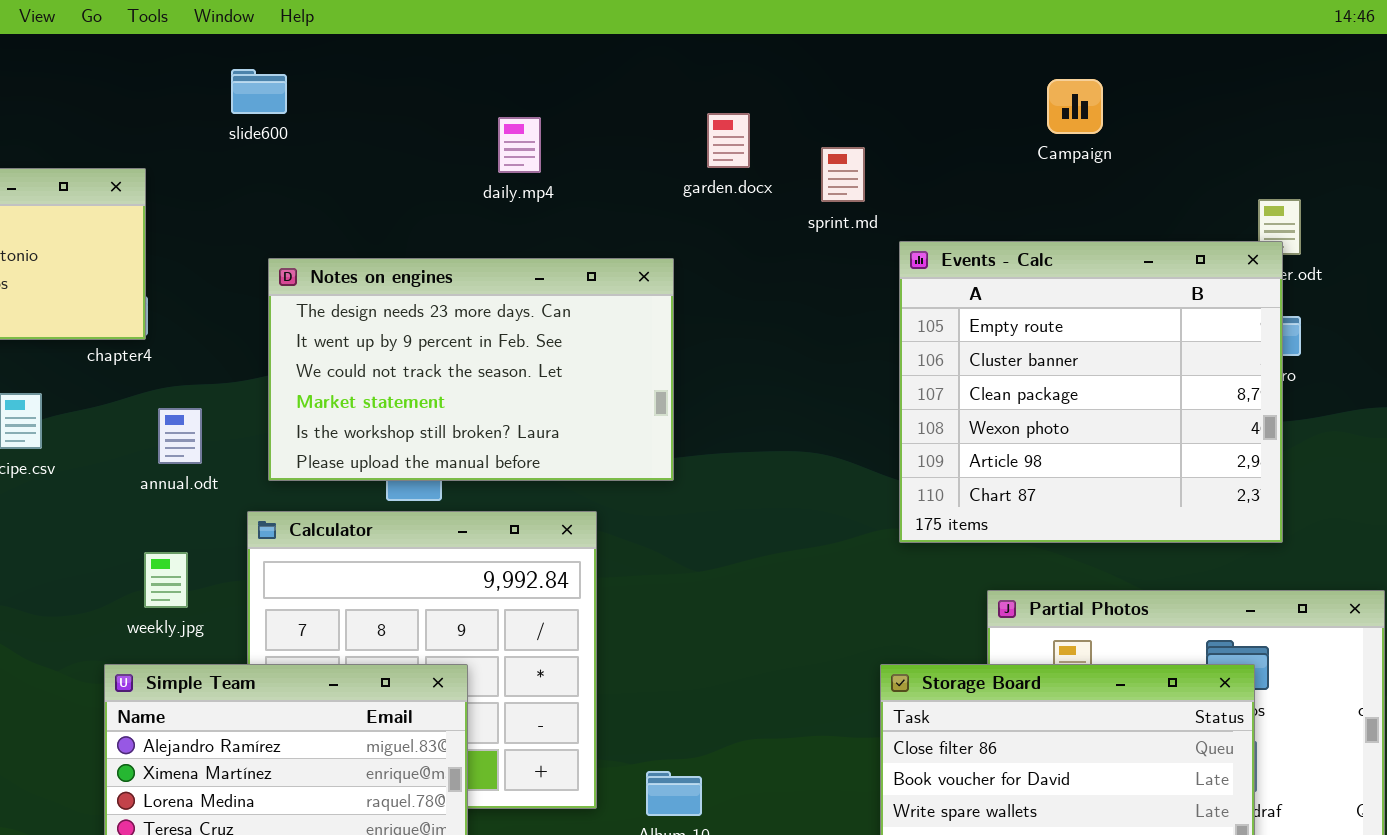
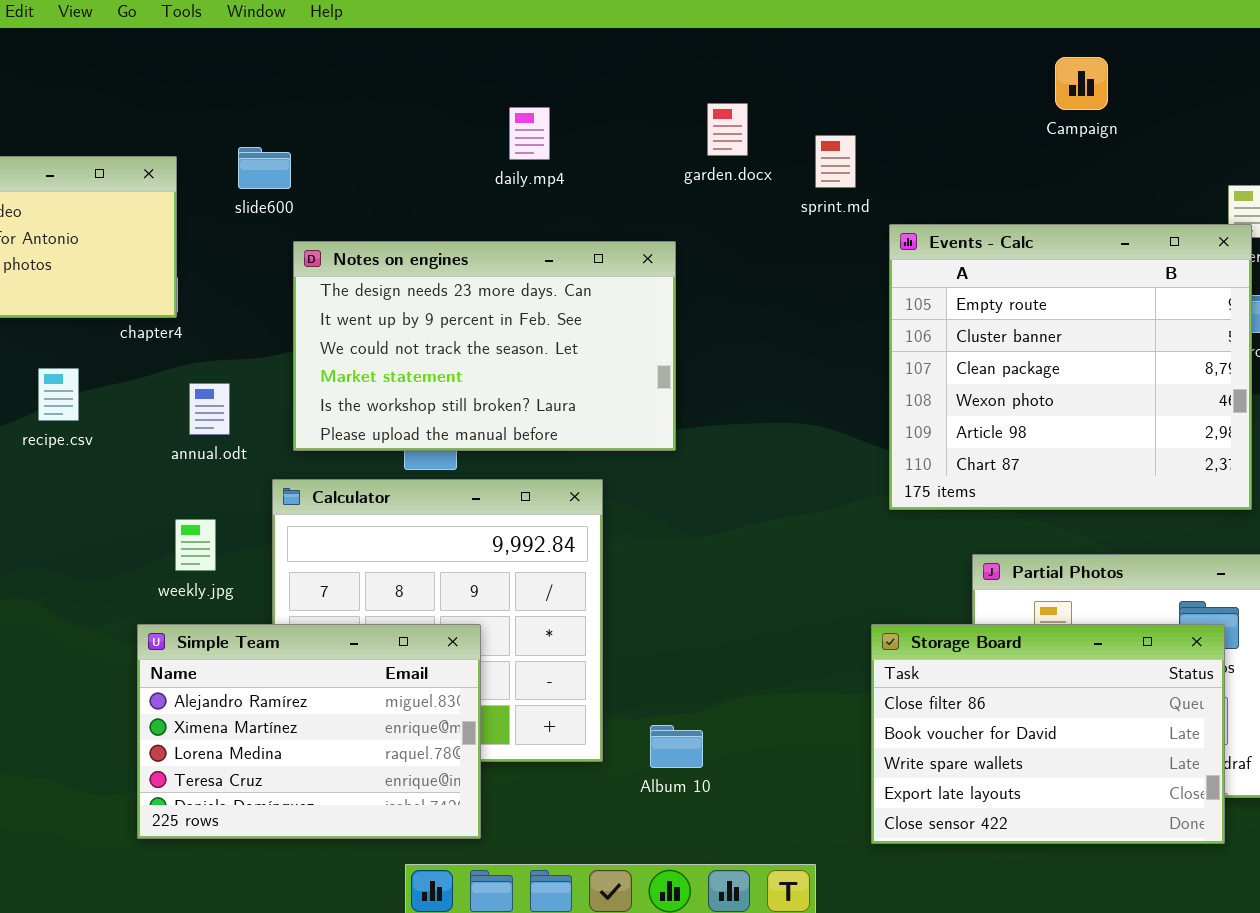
slide600: [231,69,287,114] -> [238,147,291,189], moved
Campaign: [1047,79,1103,134] -> [1055,57,1108,110], moved

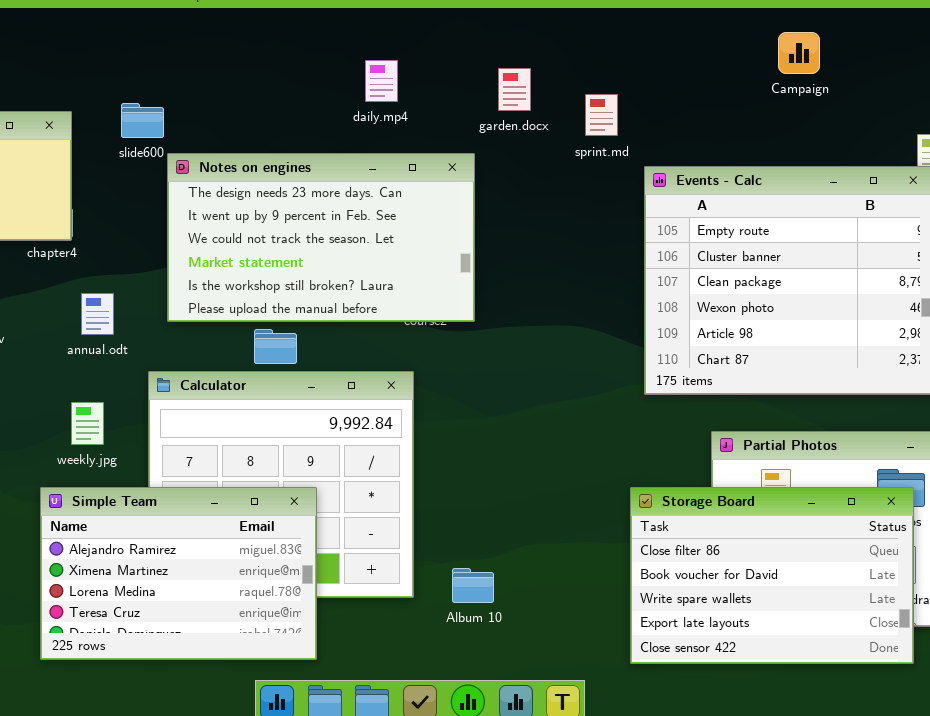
daily.mp4: [509,107,550,160] -> [365,60,398,102], moved
Notes on engines: [293,241,676,451] -> [167,153,475,322], moved

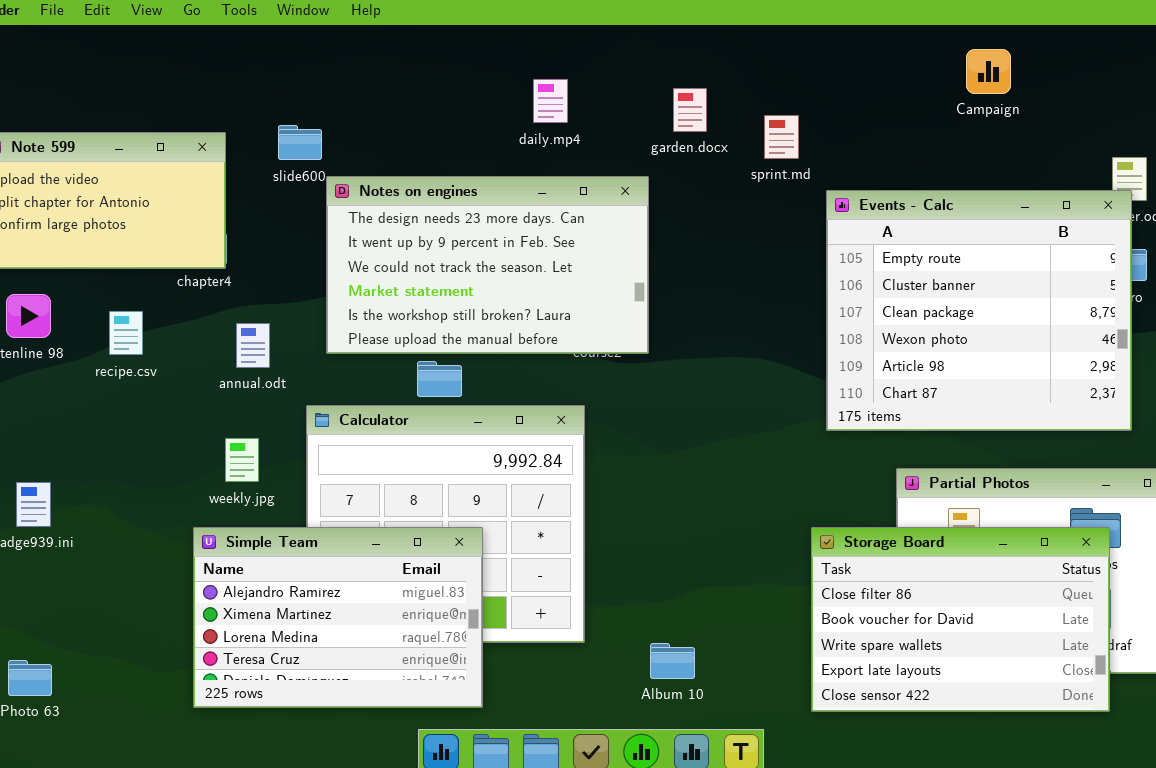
Album 10: [452,568,494,603] -> [650,643,695,679], moved

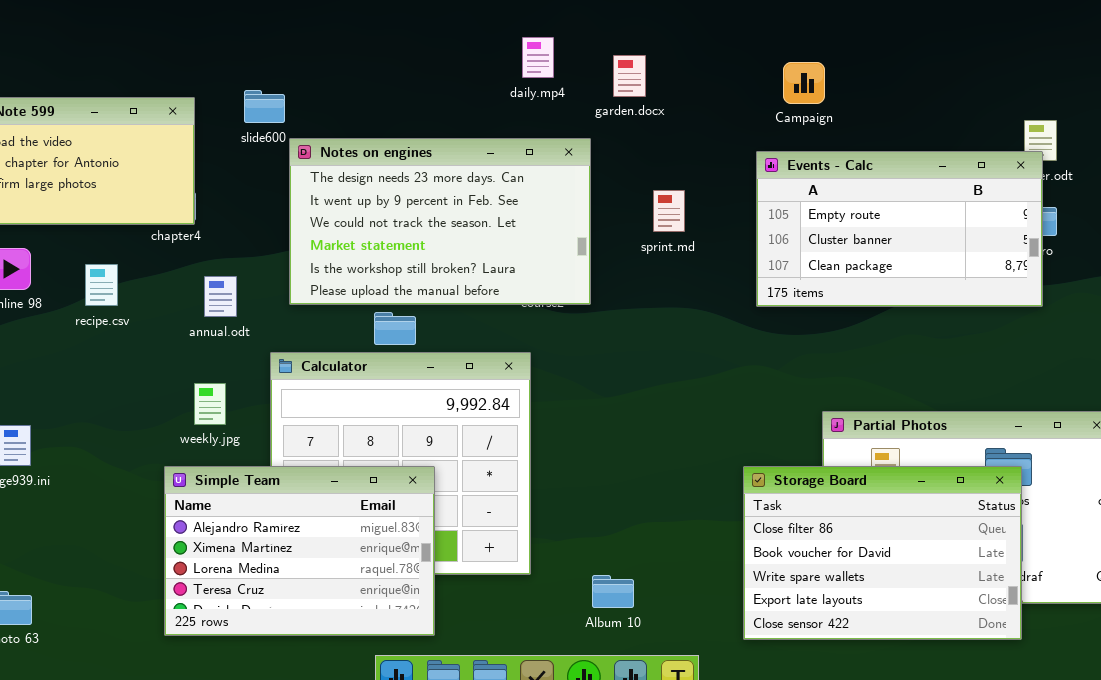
Campaign: [966,49,1011,94] -> [783,62,825,104], moved
daily.mp4: [533,79,568,123] -> [522,37,554,78], moved
sprint.md: [764,115,799,159] -> [653,190,685,232], moved
Events - Calc: [826,190,1132,431] -> [756,151,1043,307], resized

